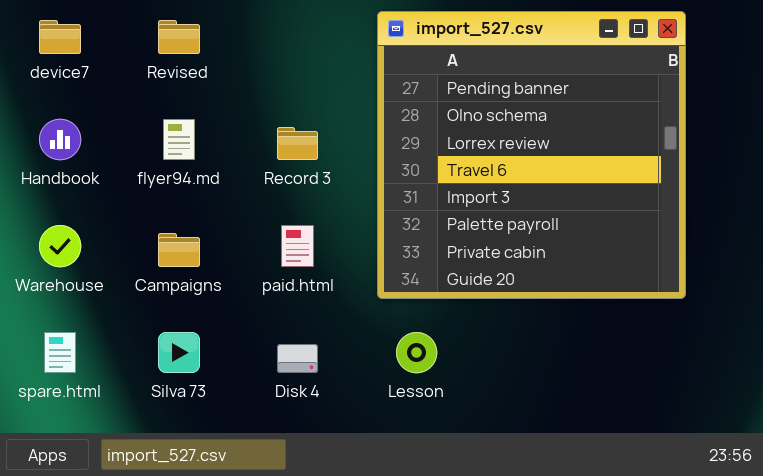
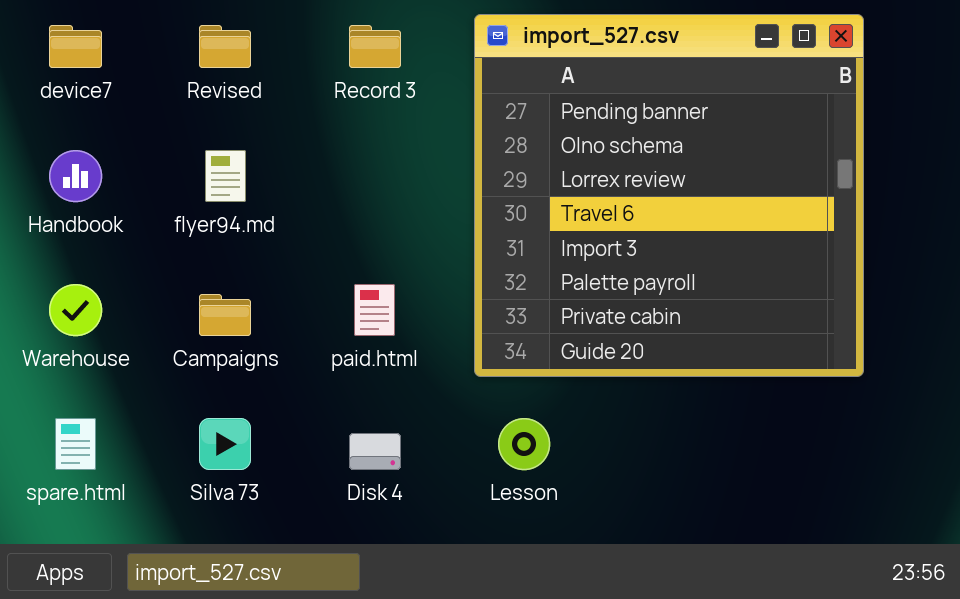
Record 3: [277,127,318,160] -> [349,25,401,68], moved

